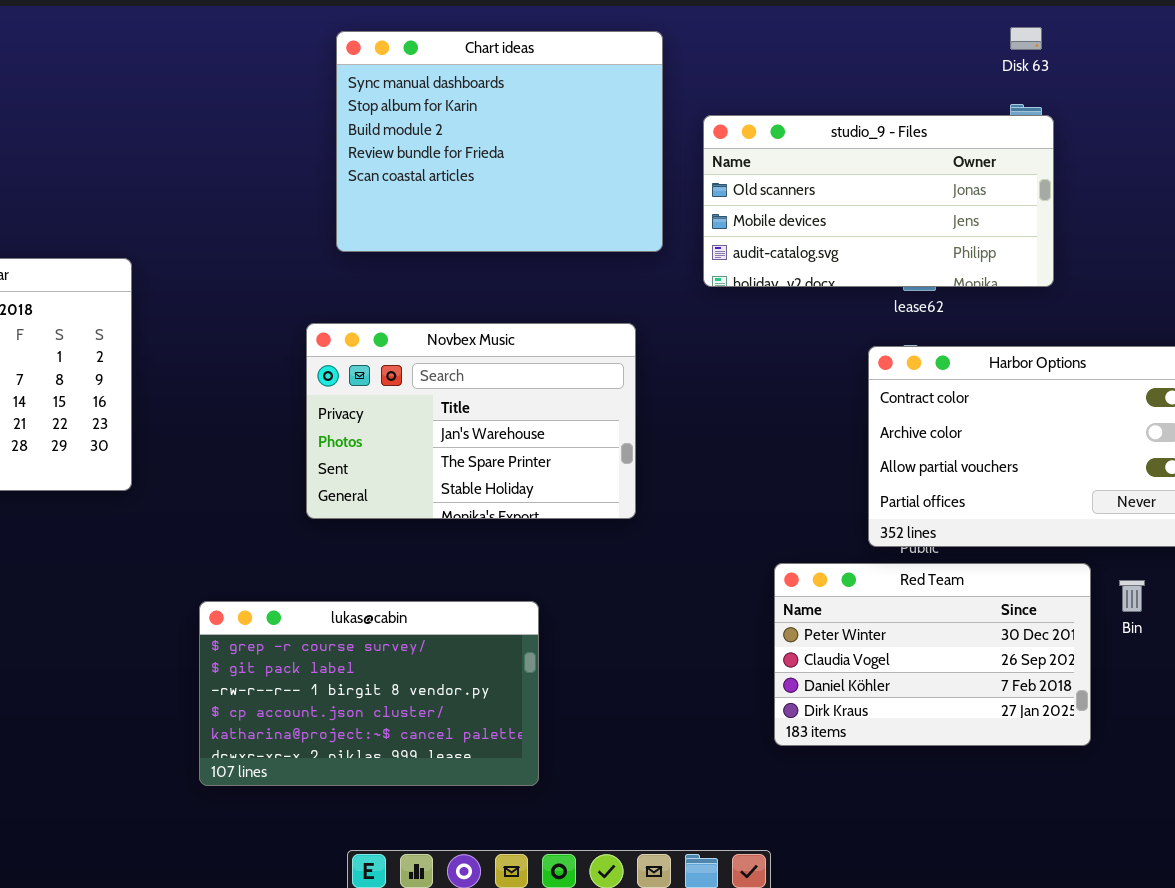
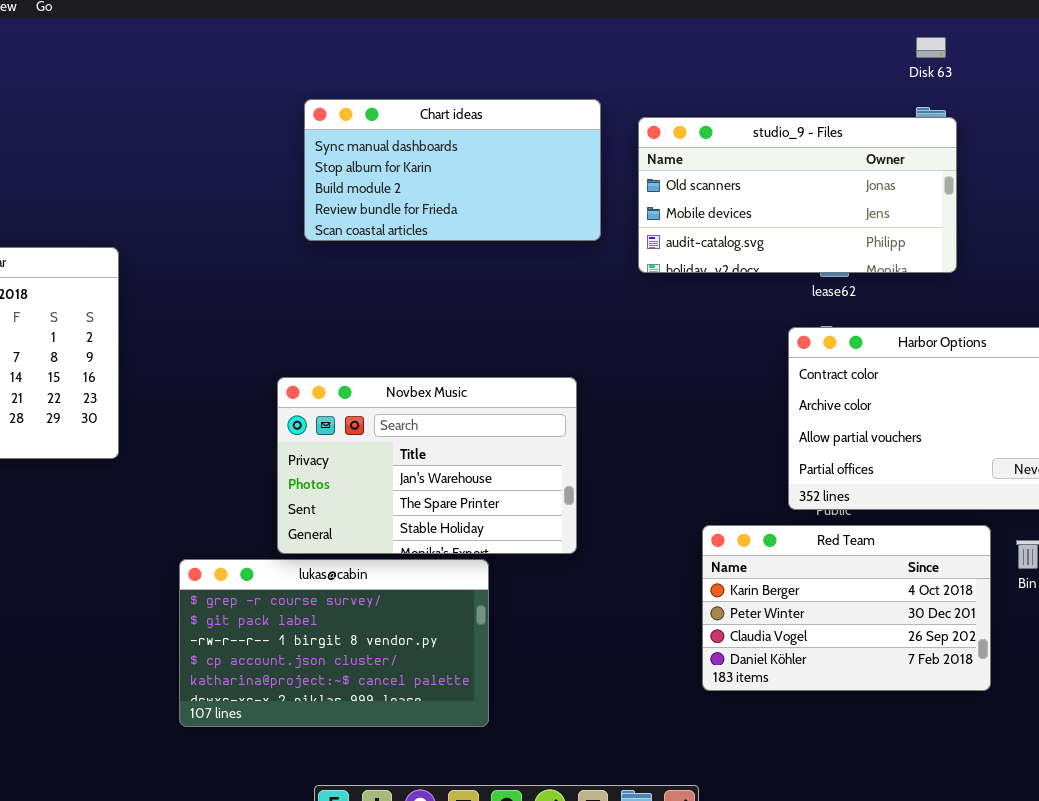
Chart ideas: [336,31,663,252] -> [304,99,601,241], resized
Novbex Music: [306,323,636,519] -> [277,377,577,554], moved
Red Team: [774,563,1091,746] -> [702,525,991,691], scrolled up 1 row

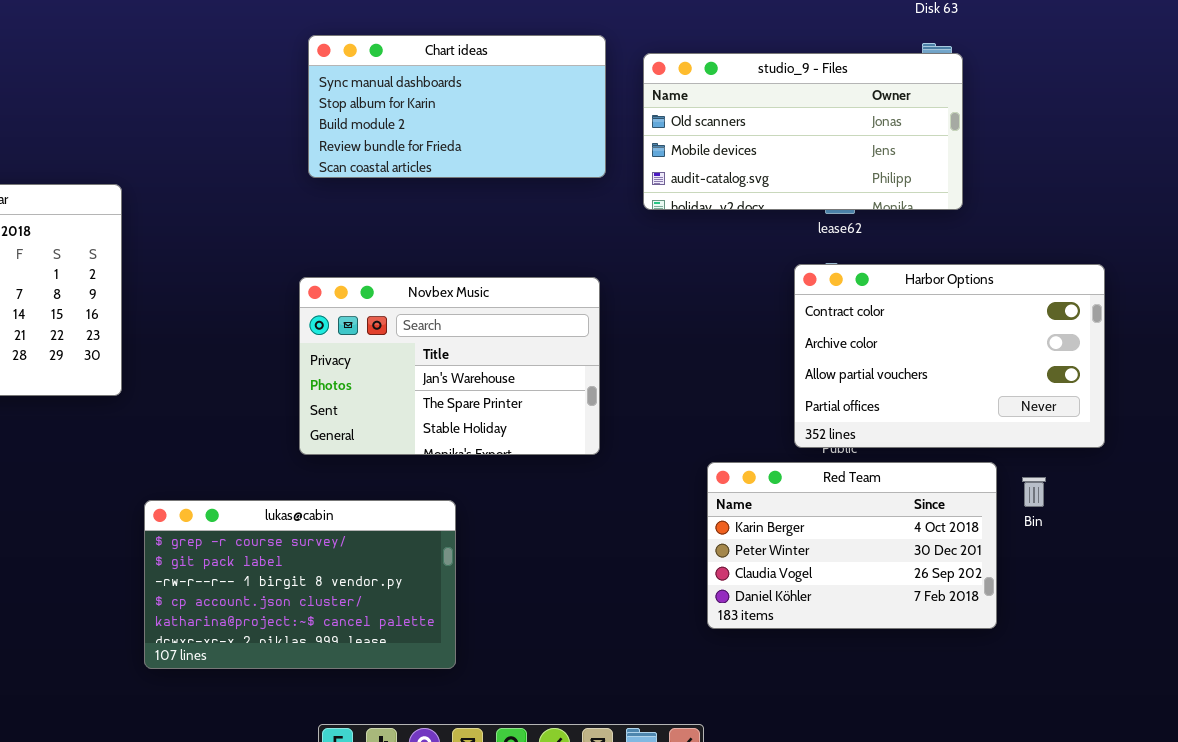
Novbex Music: [277,377,577,554] -> [299,277,600,455], moved
lukas@cabin: [179,559,489,727] -> [144,500,456,669], moved

